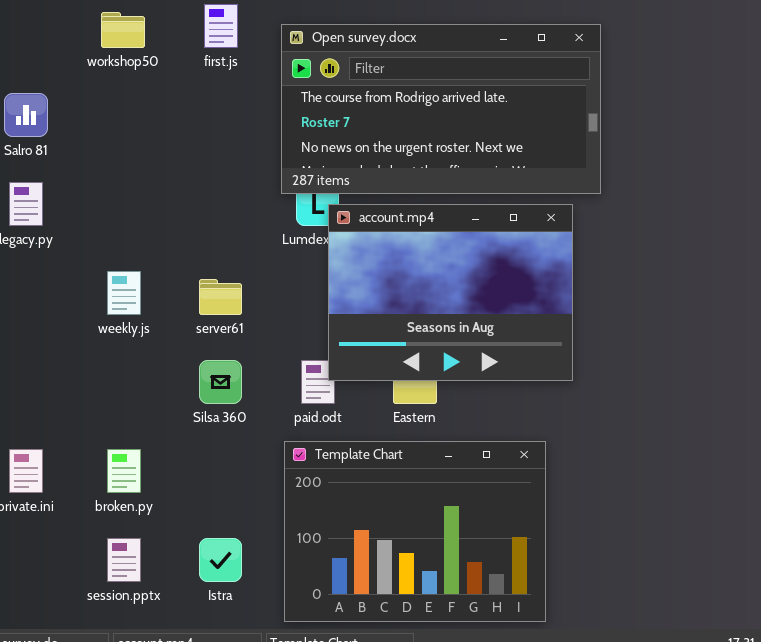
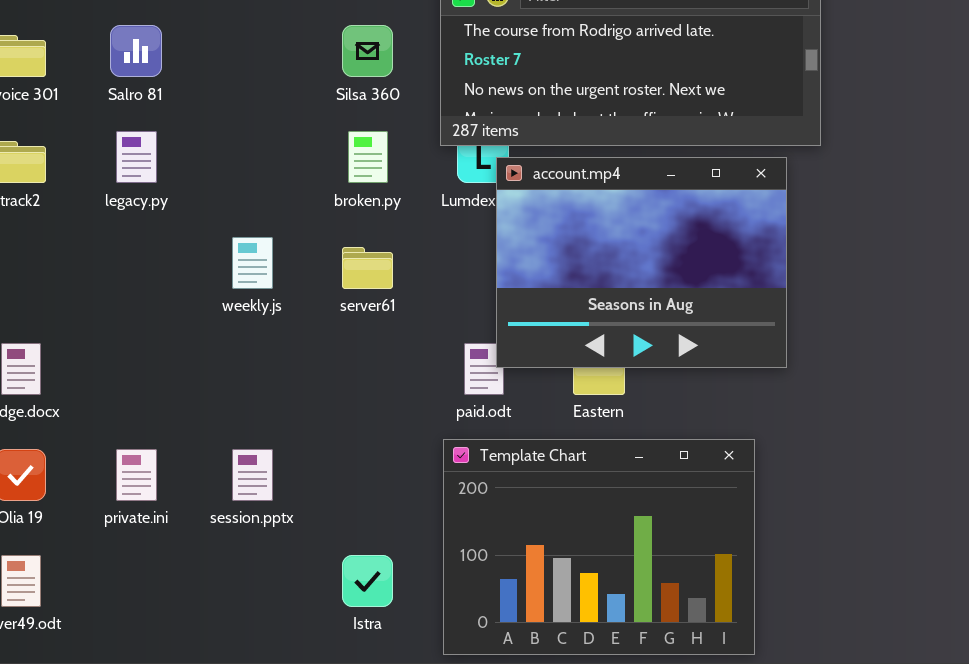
Silsa 360: [199,360,242,404] -> [342,25,393,77], moved
broken.py: [107,449,141,493] -> [348,131,388,183], moved
session.pptx: [107,538,141,582] -> [232,449,273,501], moved

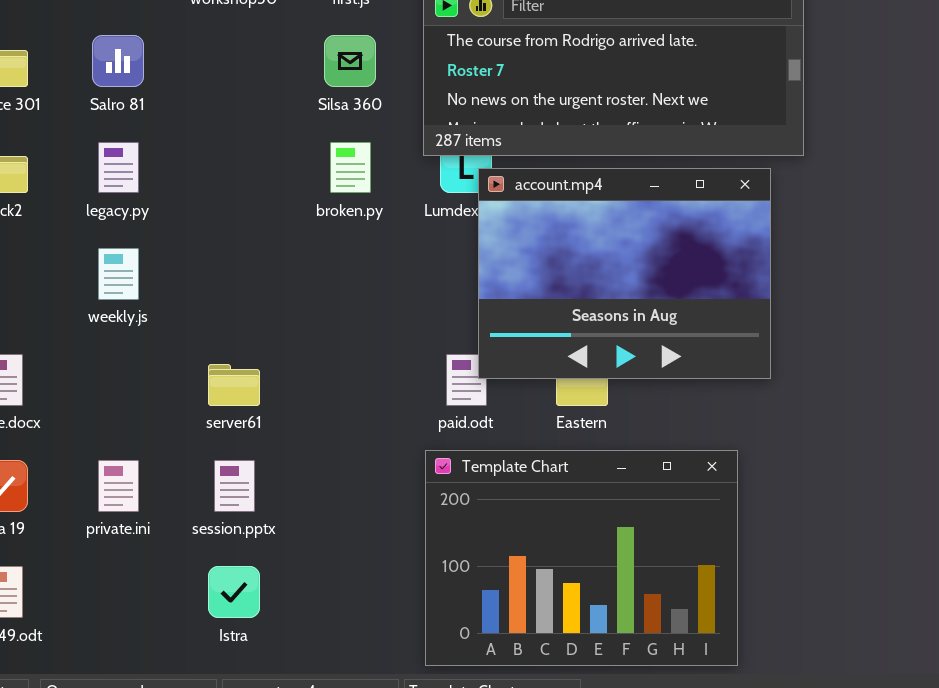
weekly.js: [232,237,273,289] -> [98,248,139,300], moved
server61: [342,247,393,289] -> [208,364,260,406], moved
Istra: [342,555,393,607] -> [208,566,260,618], moved

